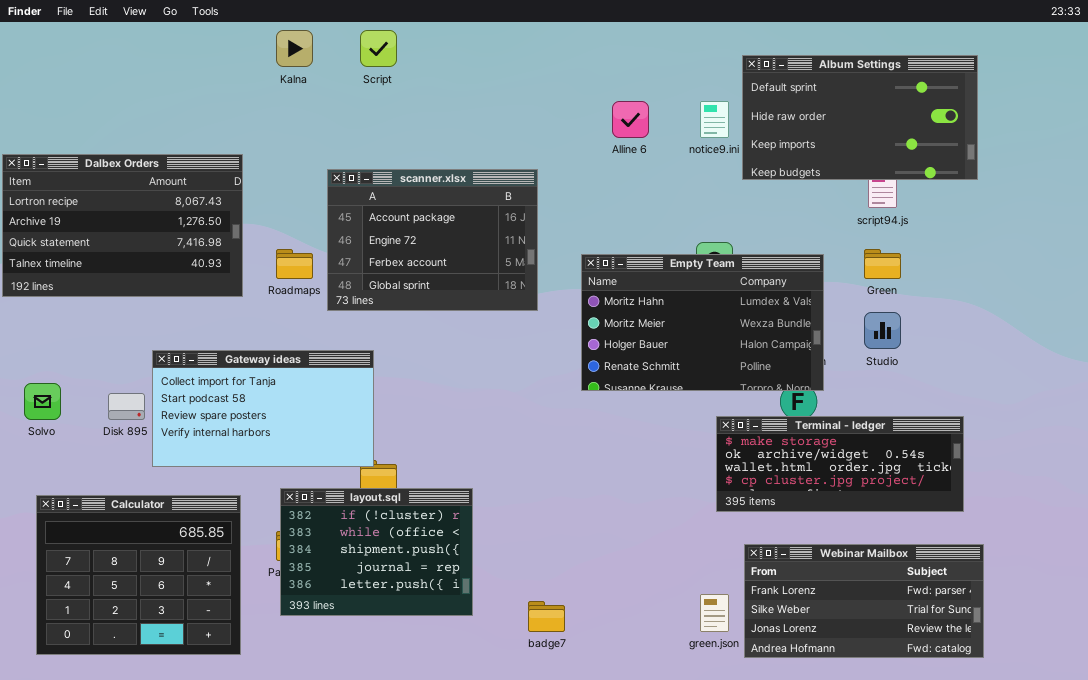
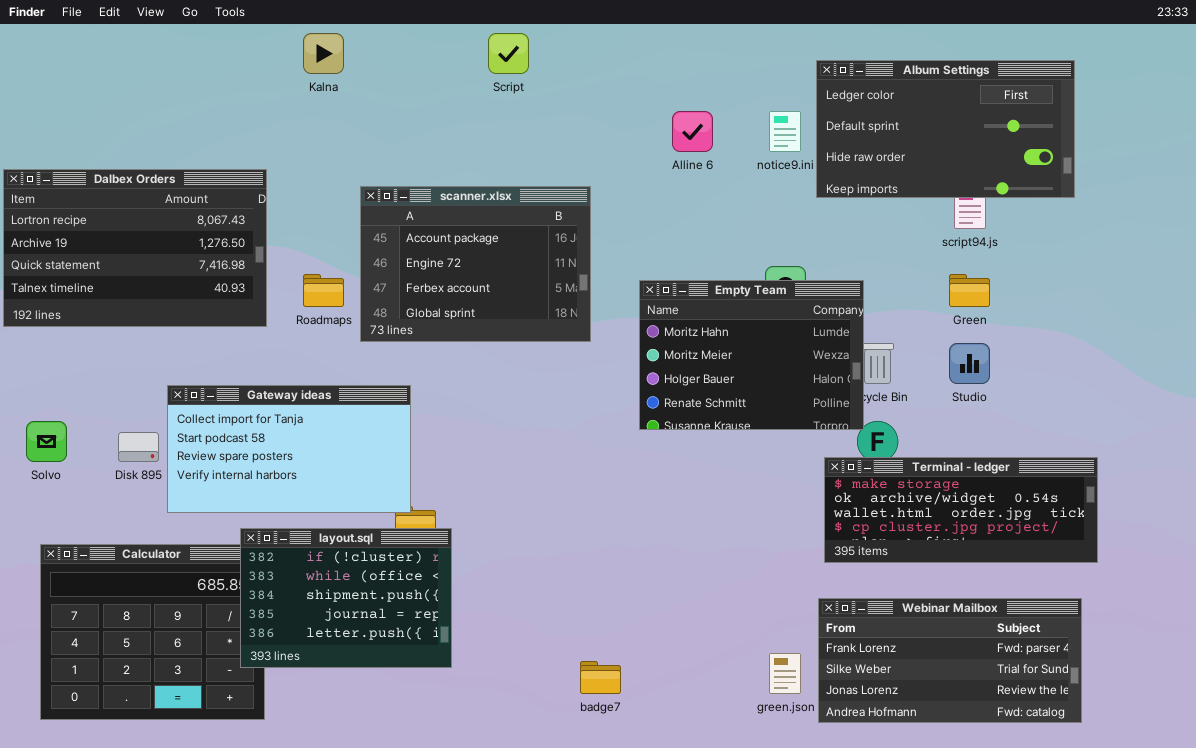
Script: [360,30,397,67] -> [488,33,529,74], moved
Album Settings: [742,55,978,180] -> [816,60,1075,198], scrolled up 1 row
Empty Team: [581,254,824,391] -> [639,280,864,430], resized
Terminal - ledger: [716,416,964,512] -> [824,457,1098,563], moved
layout.sql: [280,488,473,616] -> [240,528,452,668], moved

